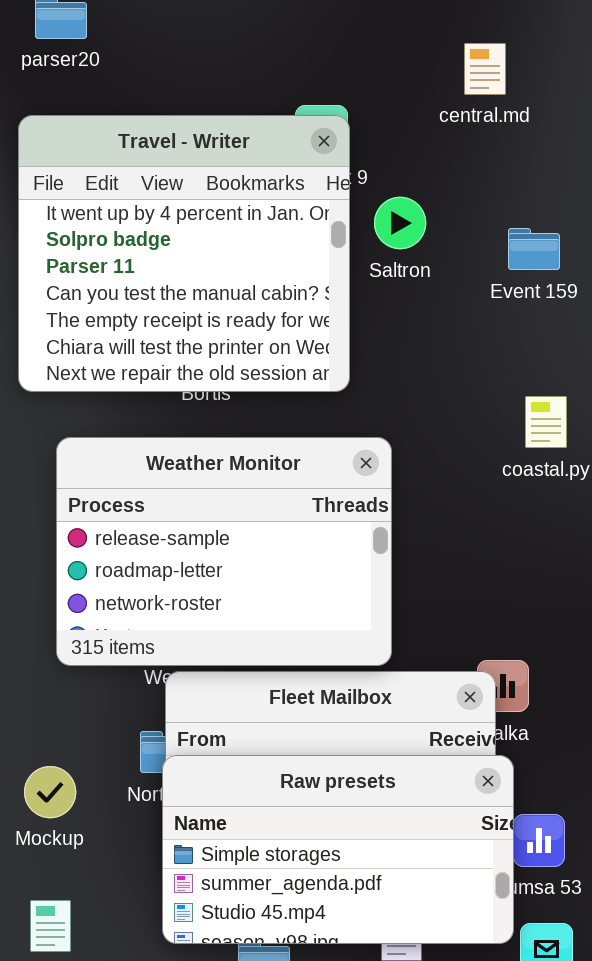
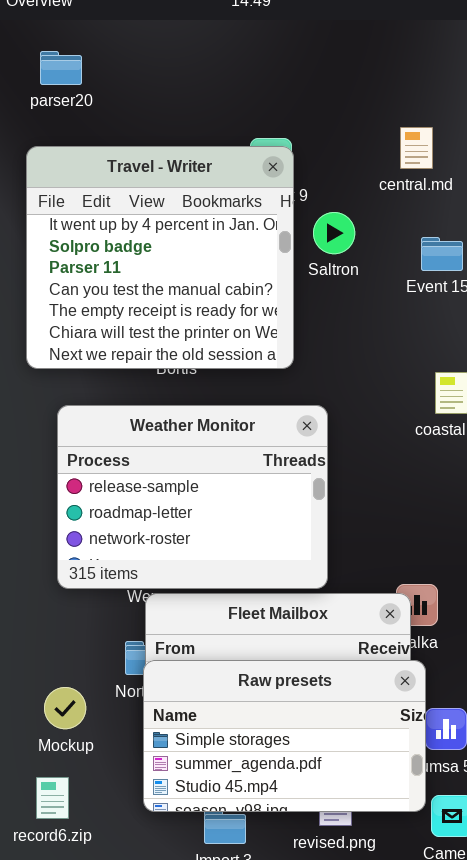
central.md: [464,43,506,95] -> [400,127,433,169], moved
Mockup: [24,766,76,818] -> [44,687,86,729], moved

